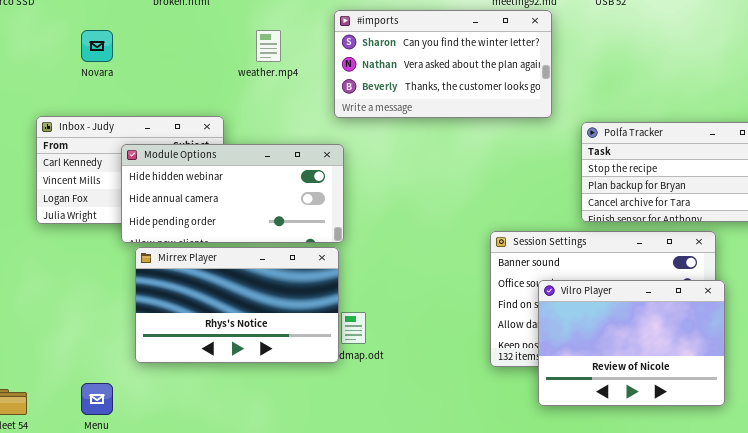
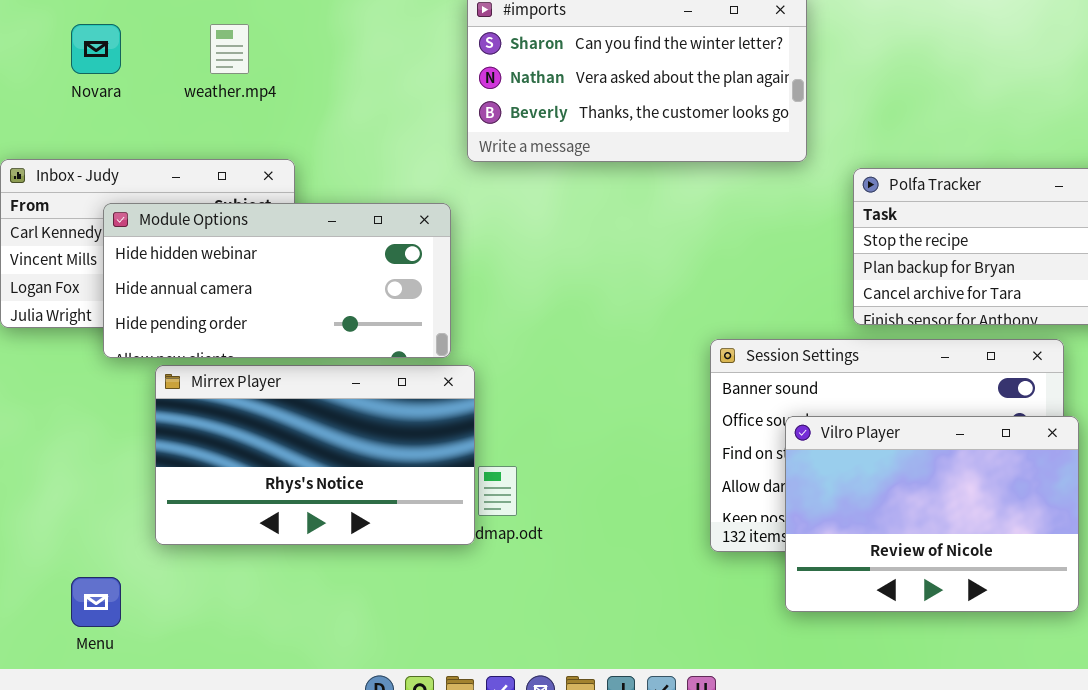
weather.mp4: [256,30,281,62] -> [210,24,249,74], moved
Module Options: [121,144,344,243] -> [103,203,451,358], moved

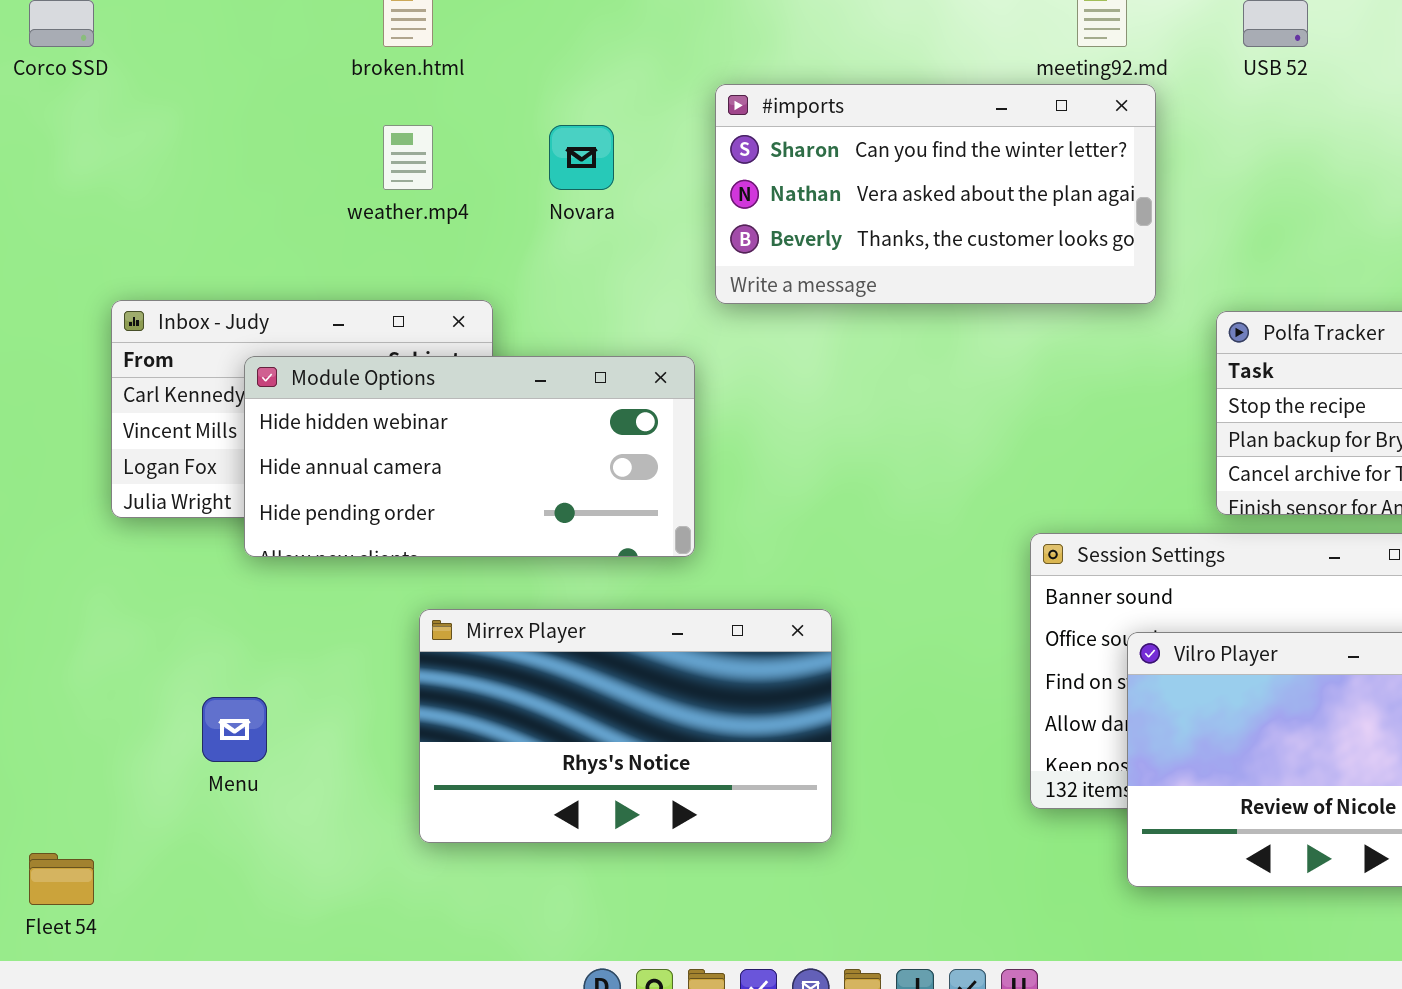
Novara: [71,24,121,74] -> [549,125,614,190], moved
Mirrex Player: [155,365,475,545] -> [419,609,832,843], moved
Menu: [71,577,121,627] -> [202,697,267,762], moved

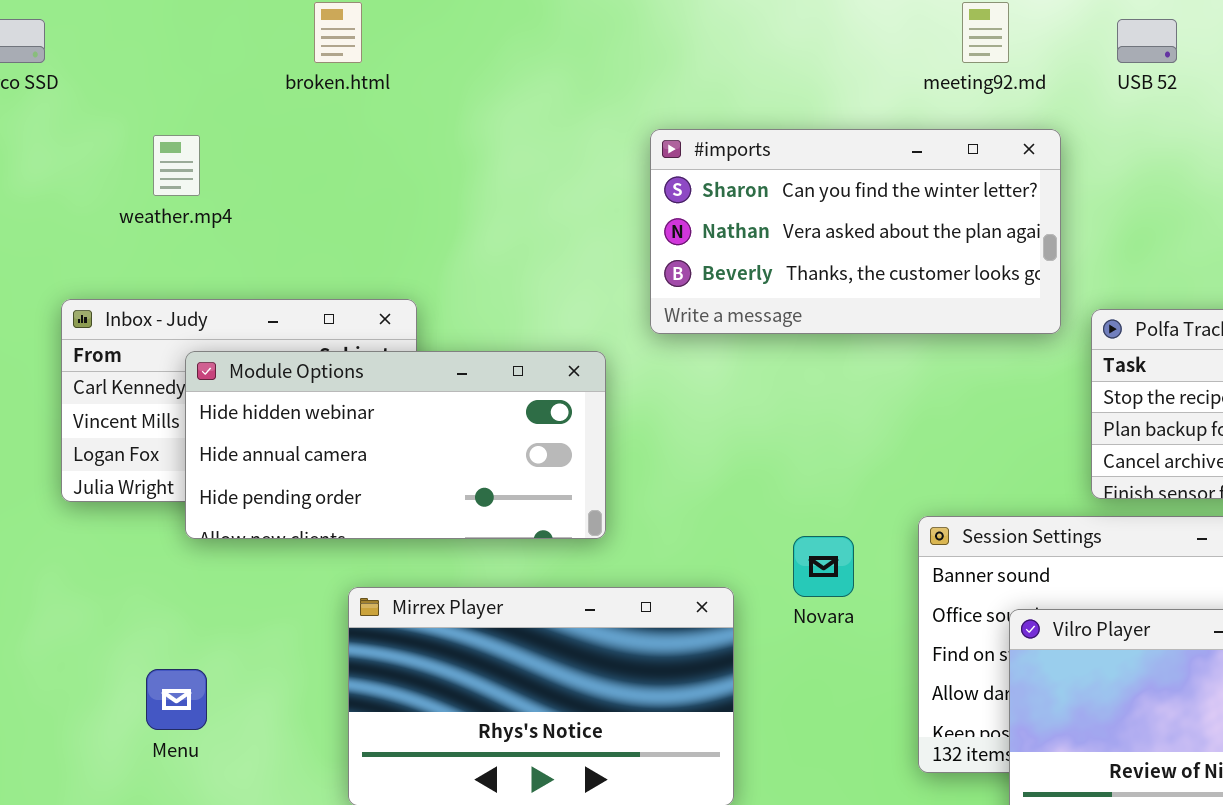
#imports: [715,84,1156,304] -> [650,129,1061,334], moved
weather.mp4: [383,125,433,190] -> [153,135,200,196], moved
Novara: [549,125,614,190] -> [793,536,854,597], moved

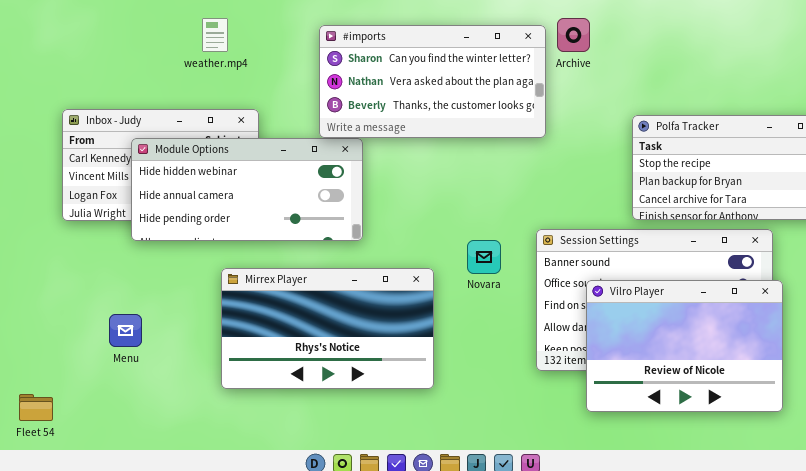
#imports: [650,129,1061,334] -> [319,25,546,138], moved
weather.mp4: [153,135,200,196] -> [202,18,228,52], moved

